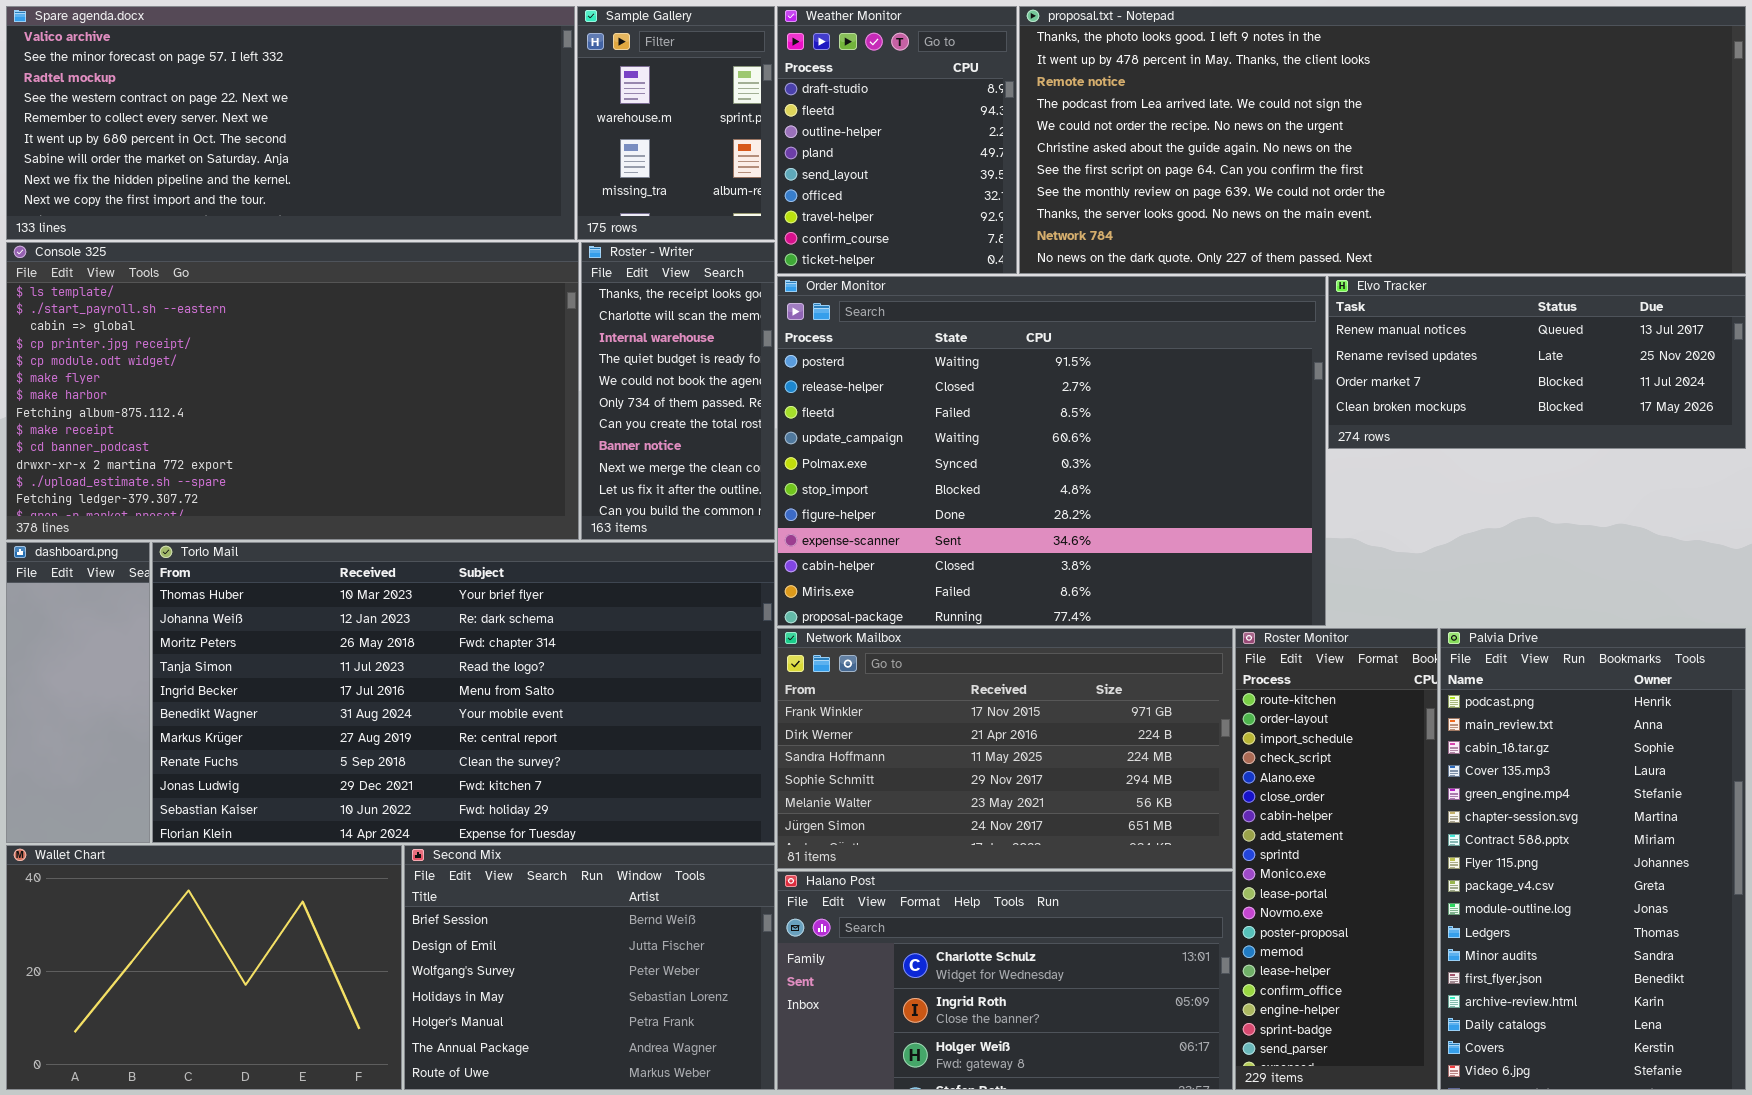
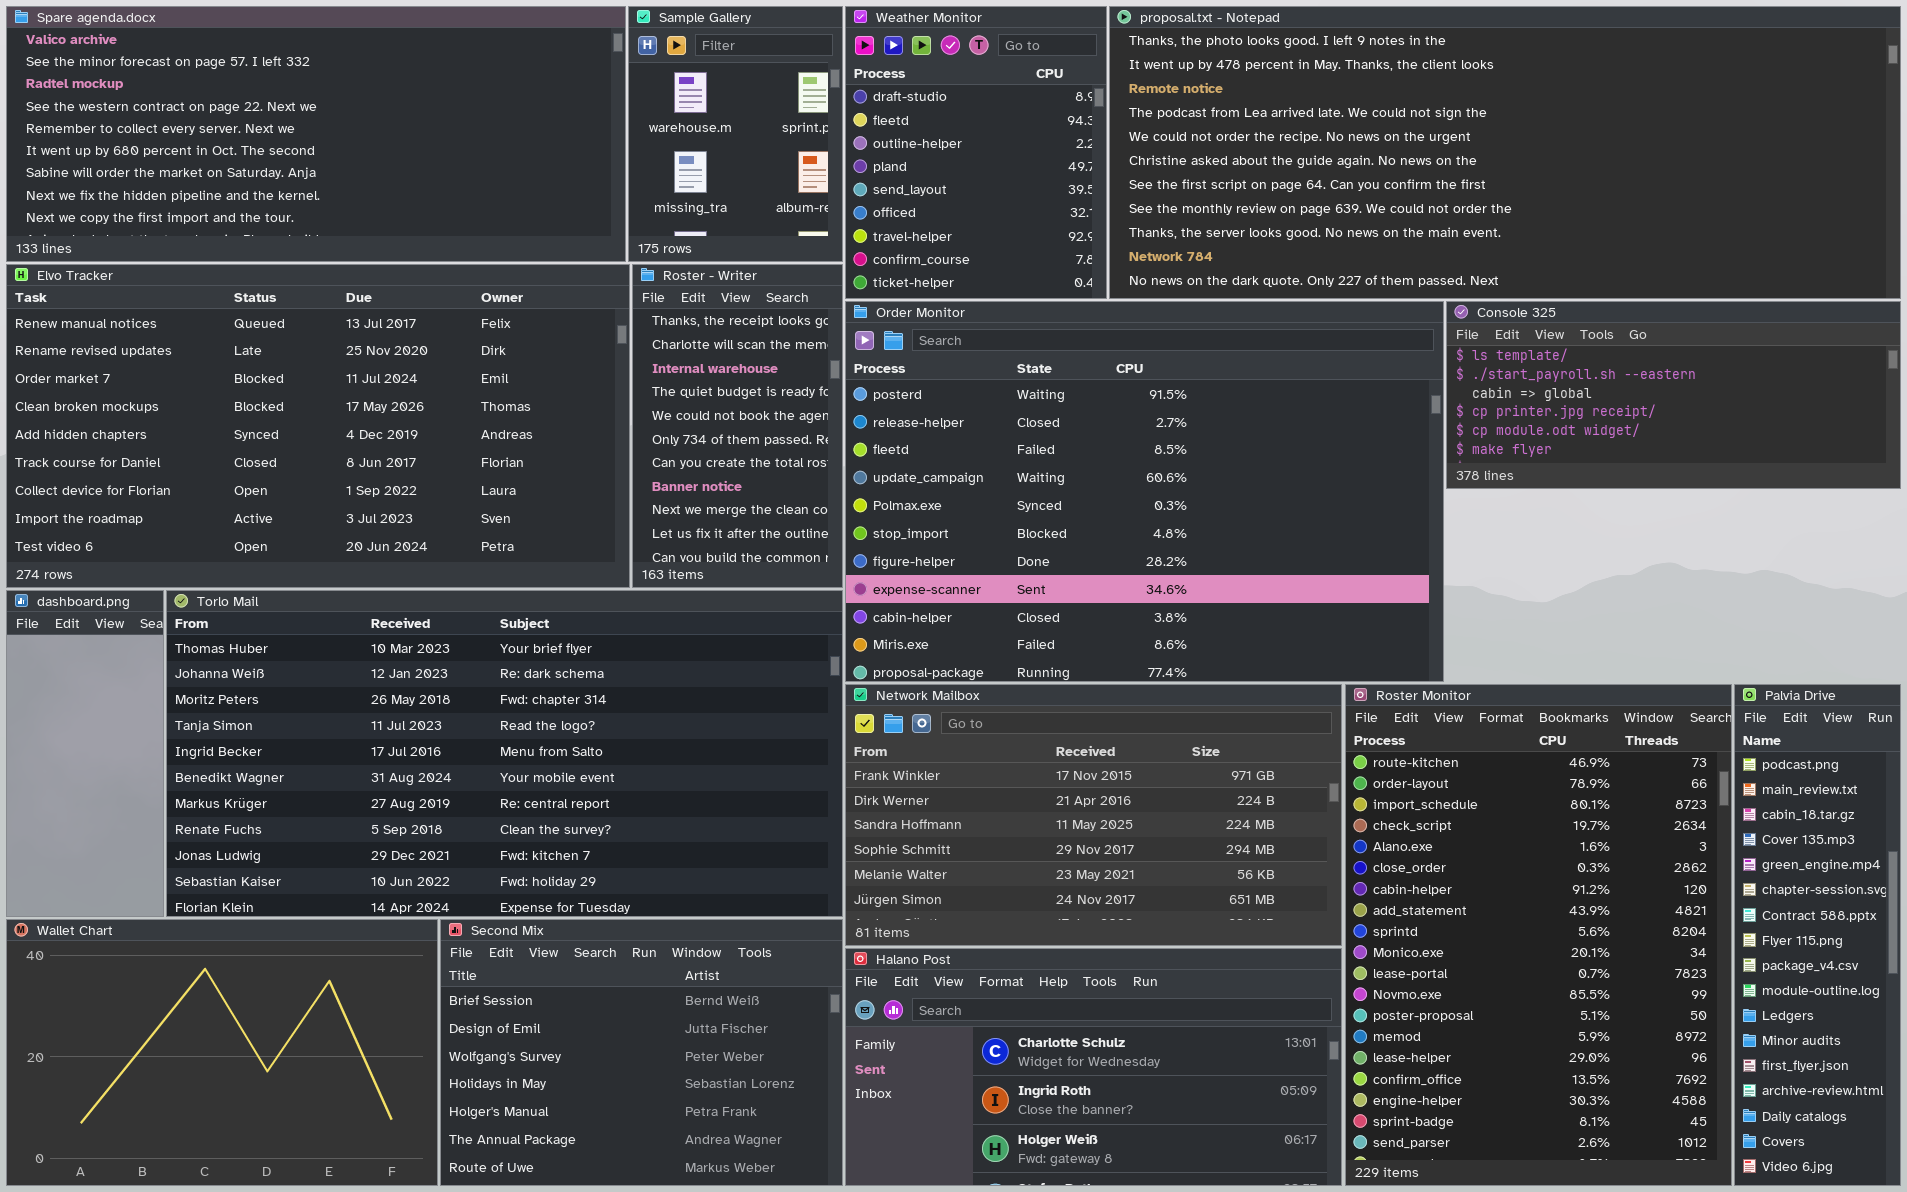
Console 325: [6,242,579,540] -> [1446,301,1901,489], moved, resized
Elvo Tracker: [1328,276,1746,449] -> [6,264,630,588], moved, resized
Roster Monitor: [1235,628,1438,1090] -> [1345,684,1732,1186], resized
Palvia Drive: [1440,628,1746,1090] -> [1734,684,1901,1186], resized

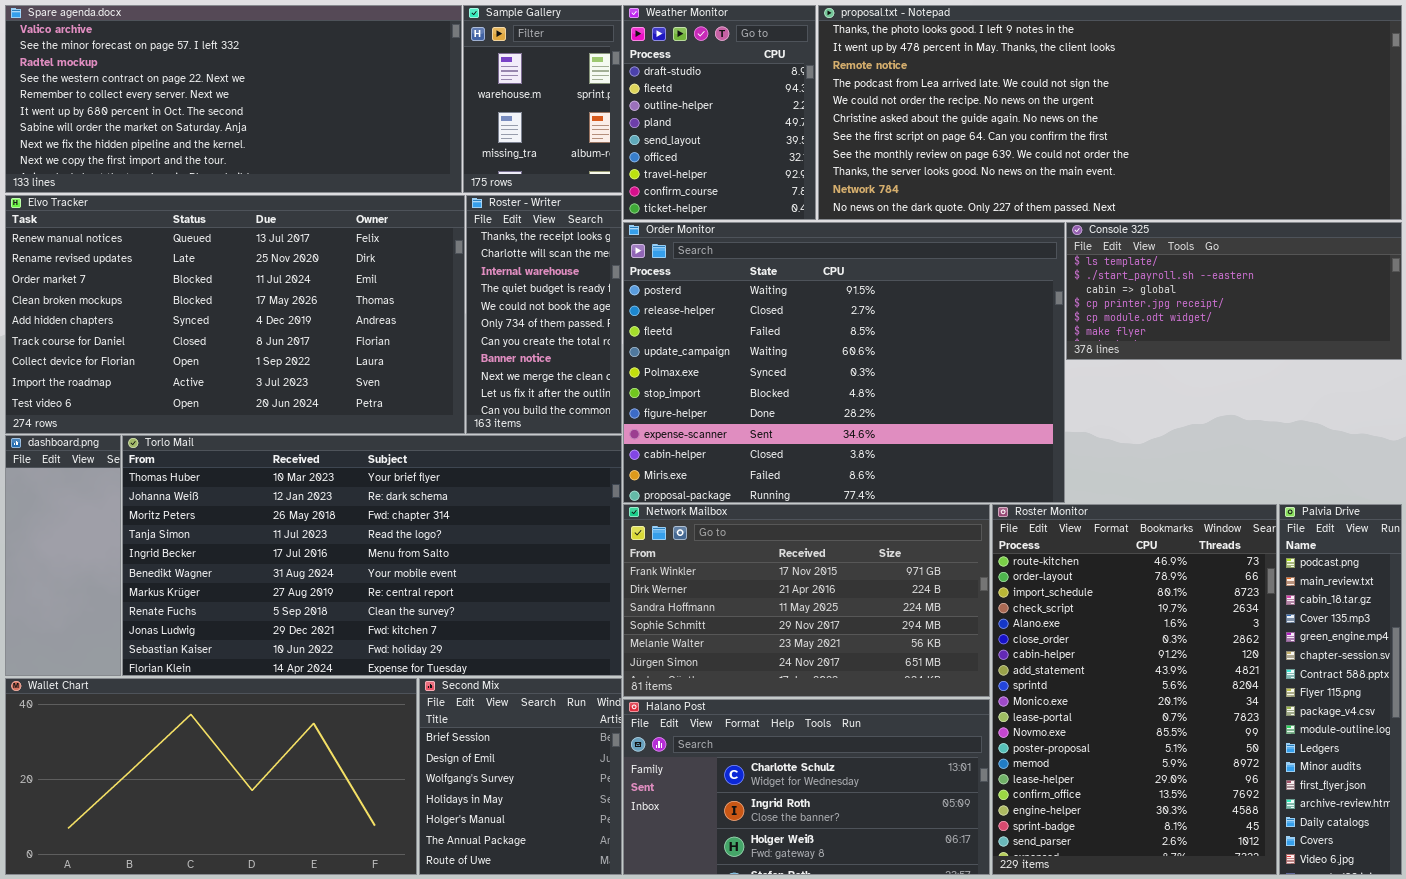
Wallet Chart: [6,919,438,1186] -> [5,678,417,875], resized
Second Mix: [440,919,843,1186] -> [419,678,622,875], resized

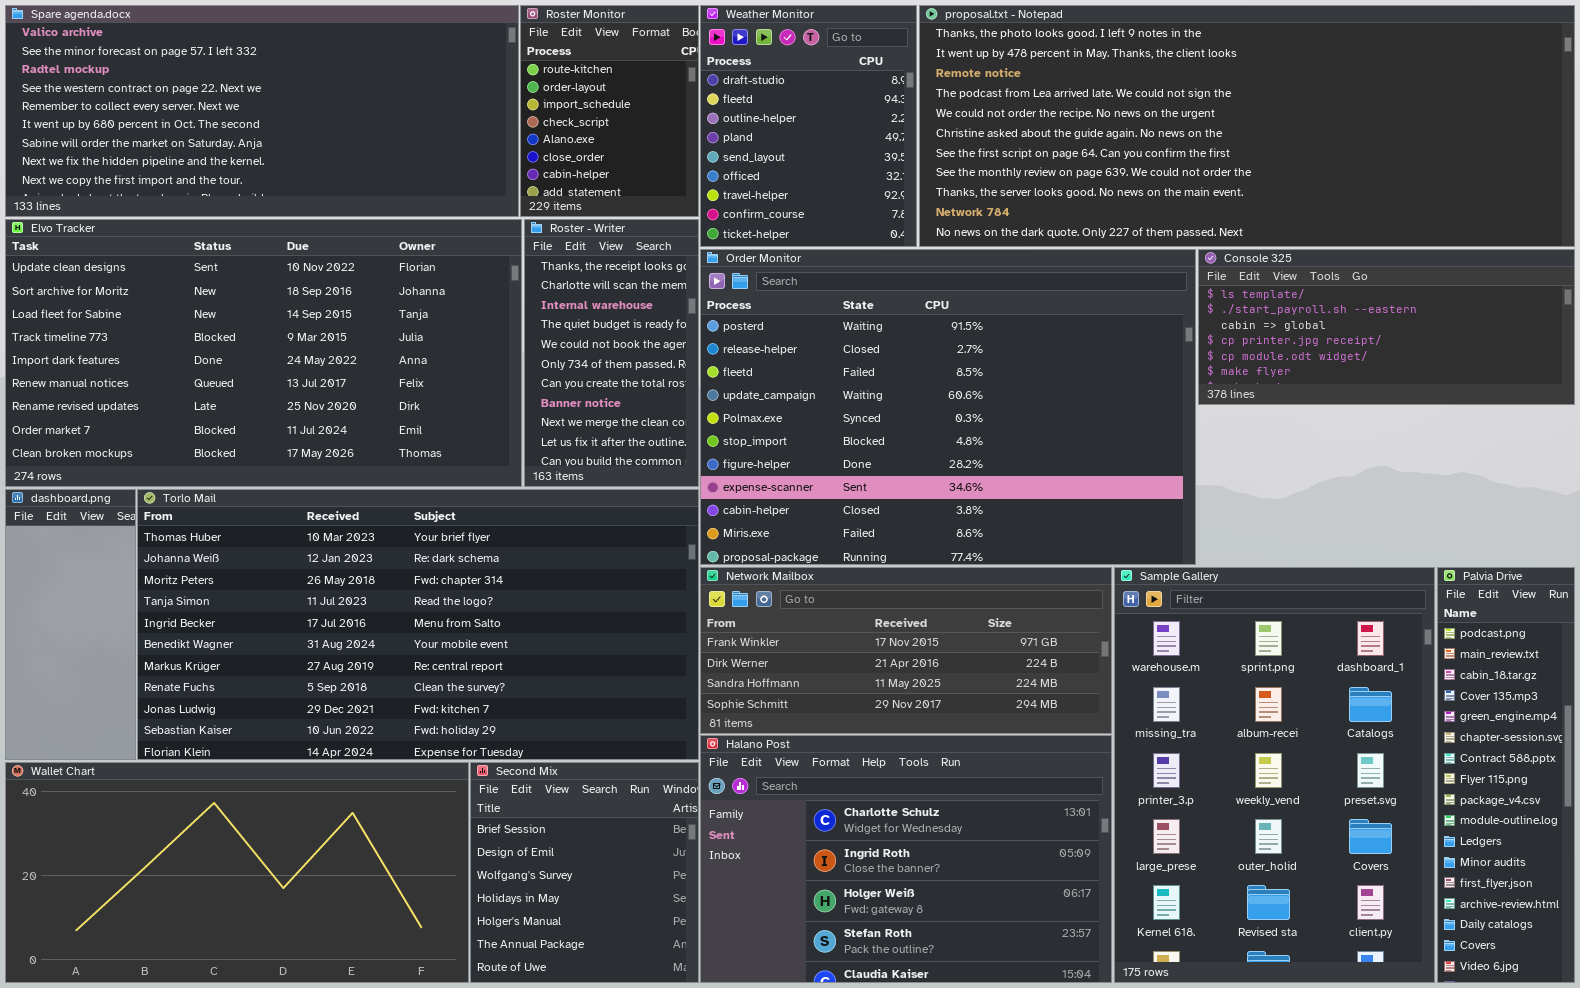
Sample Gallery: [463,5,622,193] -> [1114,567,1435,983], moved, resized
Elvo Tracker: [5,195,465,434] -> [5,219,522,487], scrolled up 5 rows
Network Mailbox: [623,504,990,697] -> [700,567,1112,734], resized
Roster Monitor: [992,504,1277,875] -> [520,5,699,217], moved, resized
Halano Post: [623,699,990,875] -> [700,735,1112,983], resized

